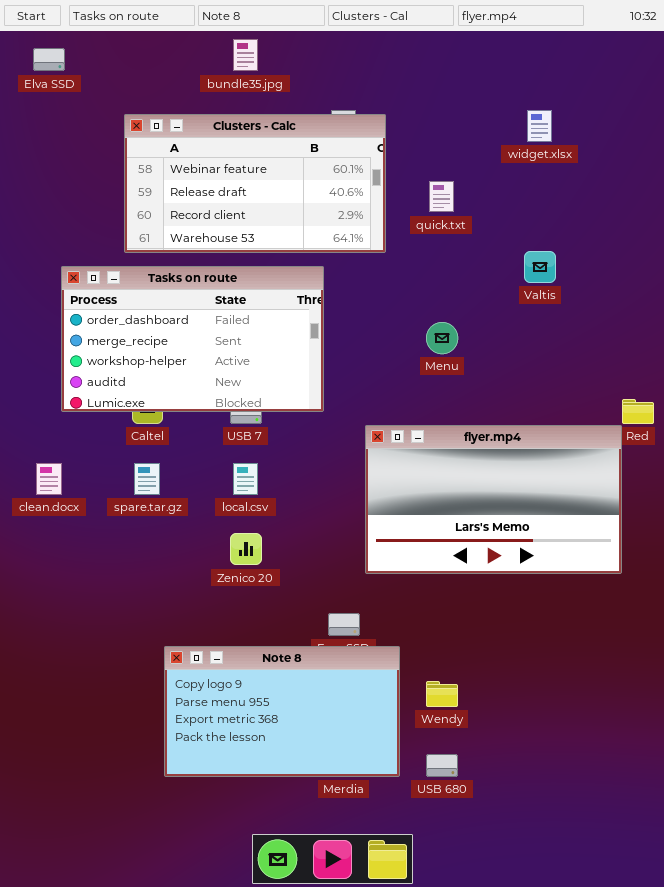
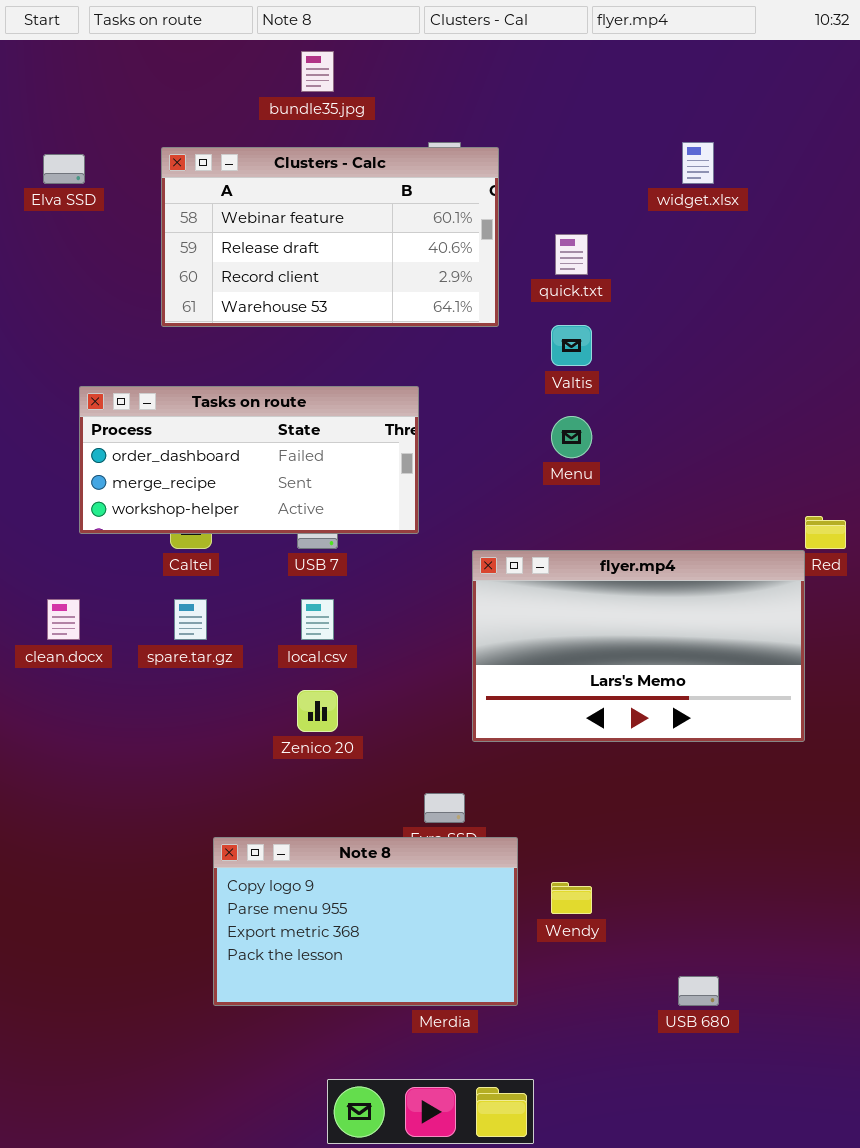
Elva SSD: [33,48,65,71] -> [43,154,85,184], moved
Valtis: [524,251,556,283] -> [551,325,592,366], moved
Tasks on route: [61,266,324,412] -> [79,386,419,534], resized
USB 680: [426,754,458,777] -> [678,976,719,1006], moved

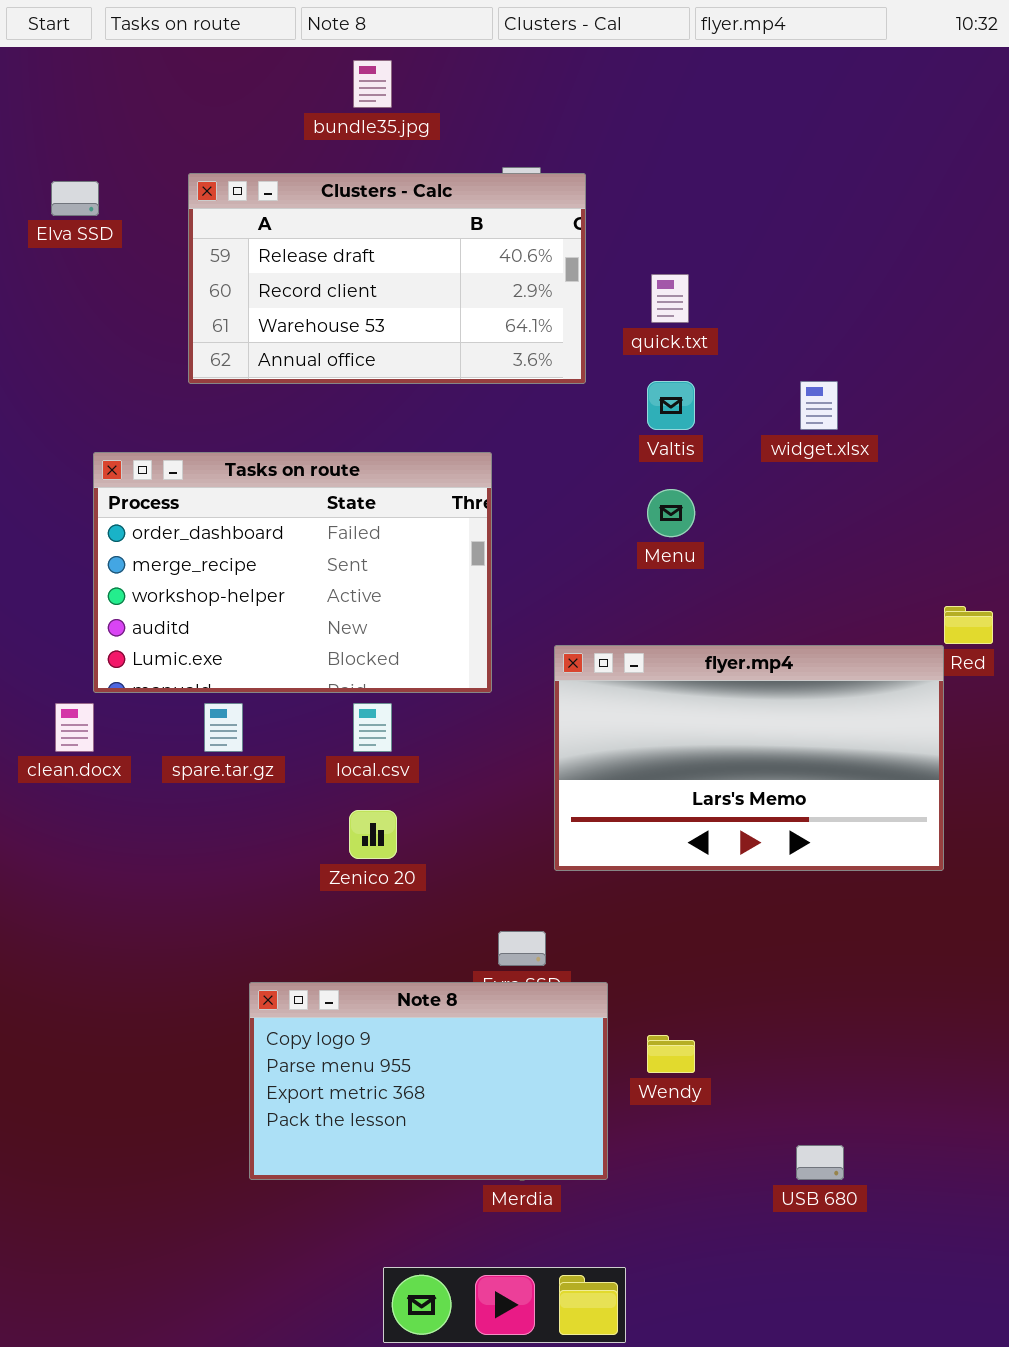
widget.xlsx: [682,142,714,184] -> [800,381,838,430], moved
Clusters - Calc: [161,147,499,327] -> [188,173,586,384], scrolled down 1 row
Tasks on route: [79,386,419,534] -> [93,452,492,693], resized

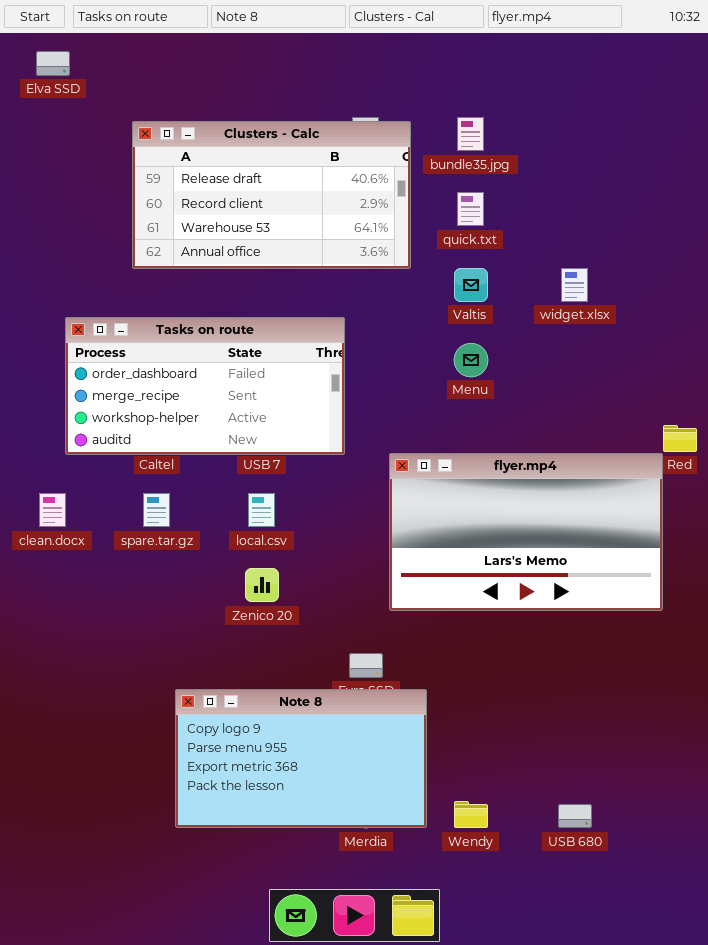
bundle35.jpg: [353,60,392,108] -> [457,117,484,151], moved
Elva SSD: [51,181,99,216] -> [36,51,70,76], moved
Tasks on route: [93,452,492,693] -> [65,317,345,455], resized
Wendy: [647,1035,695,1073] -> [454,801,488,828], moved

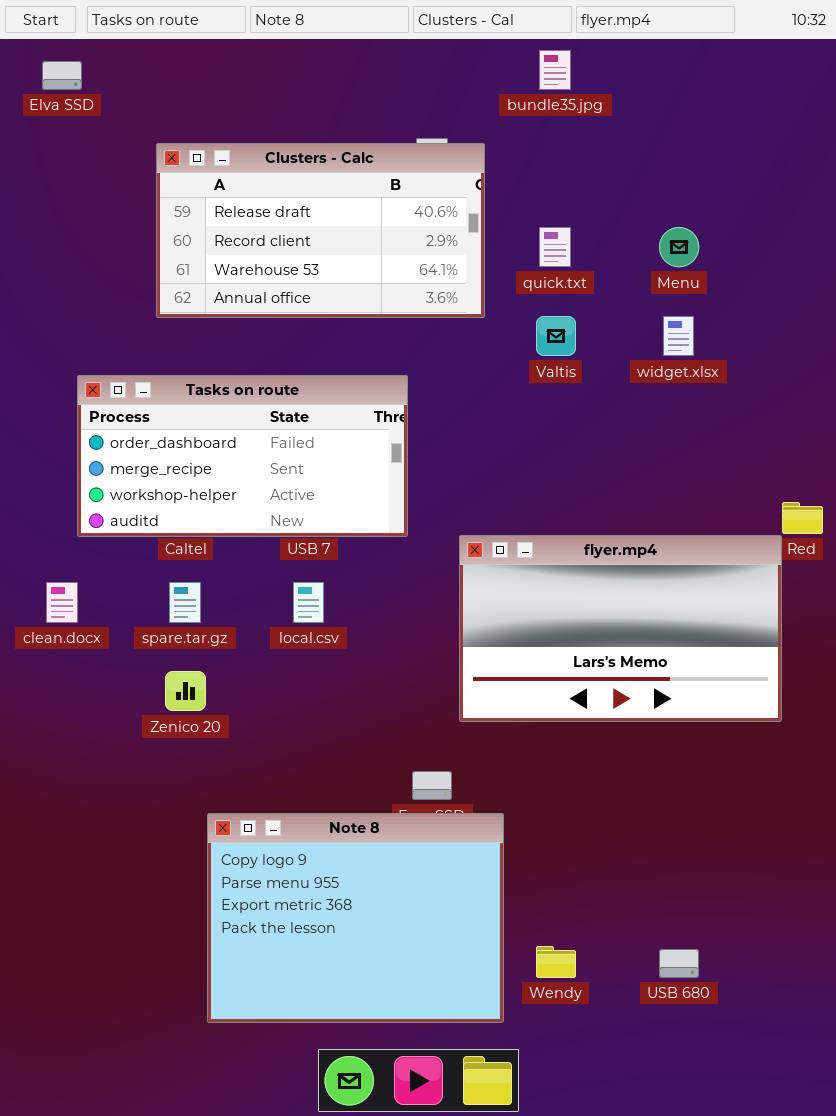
bundle35.jpg: [457,117,484,151] -> [539,50,571,90], moved
Menu: [454,343,488,377] -> [659,227,699,267], moved
Zenico 20: [245,568,279,602] -> [165,671,206,711], moved
Note 8: [175,689,427,828] -> [207,813,504,1023], resized

